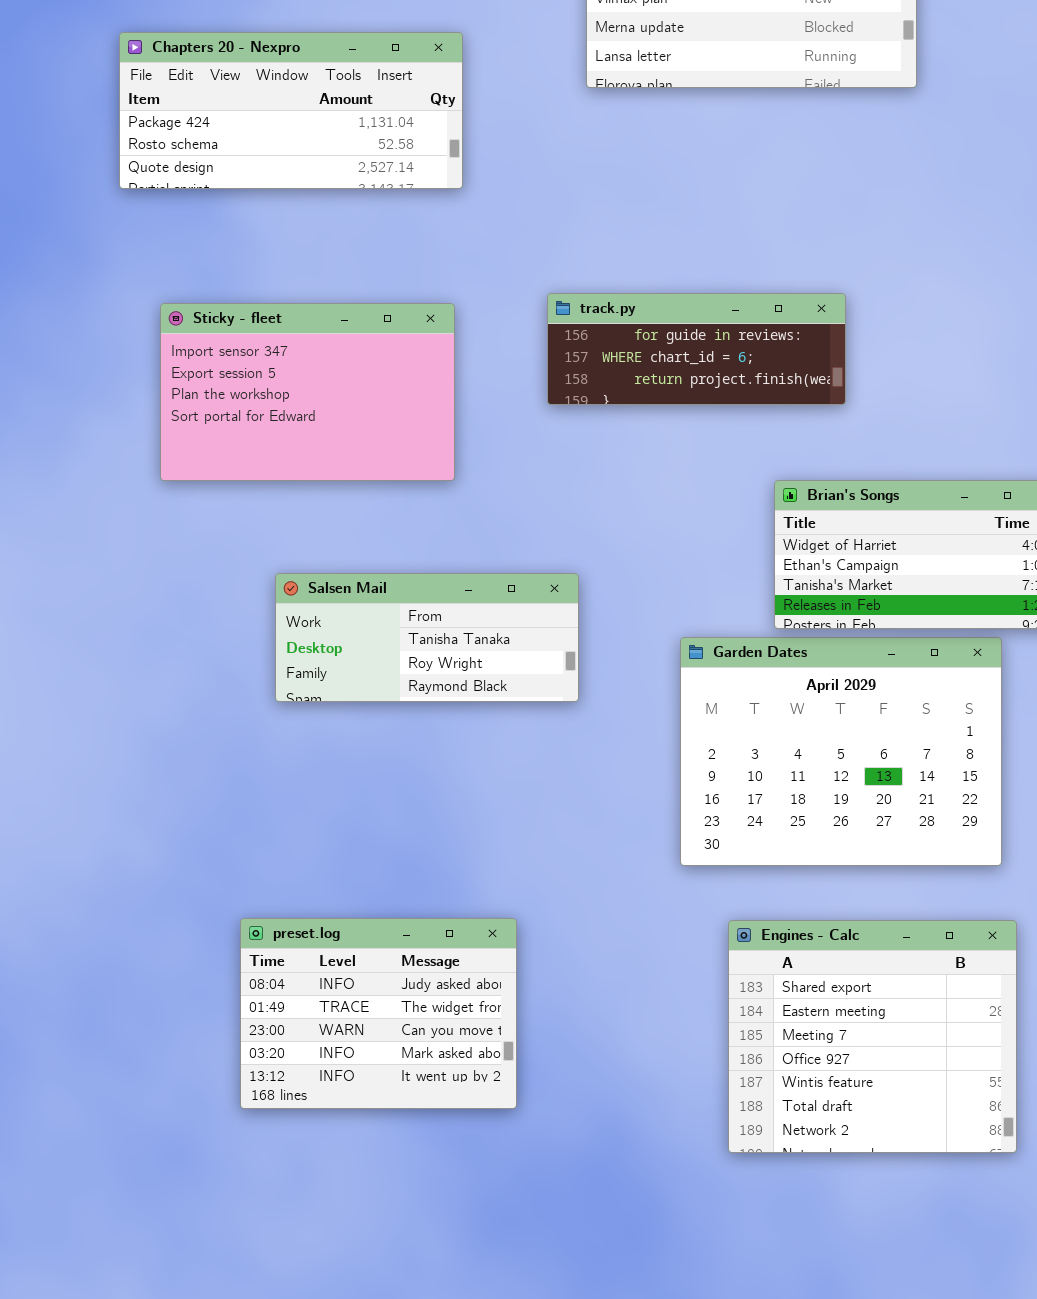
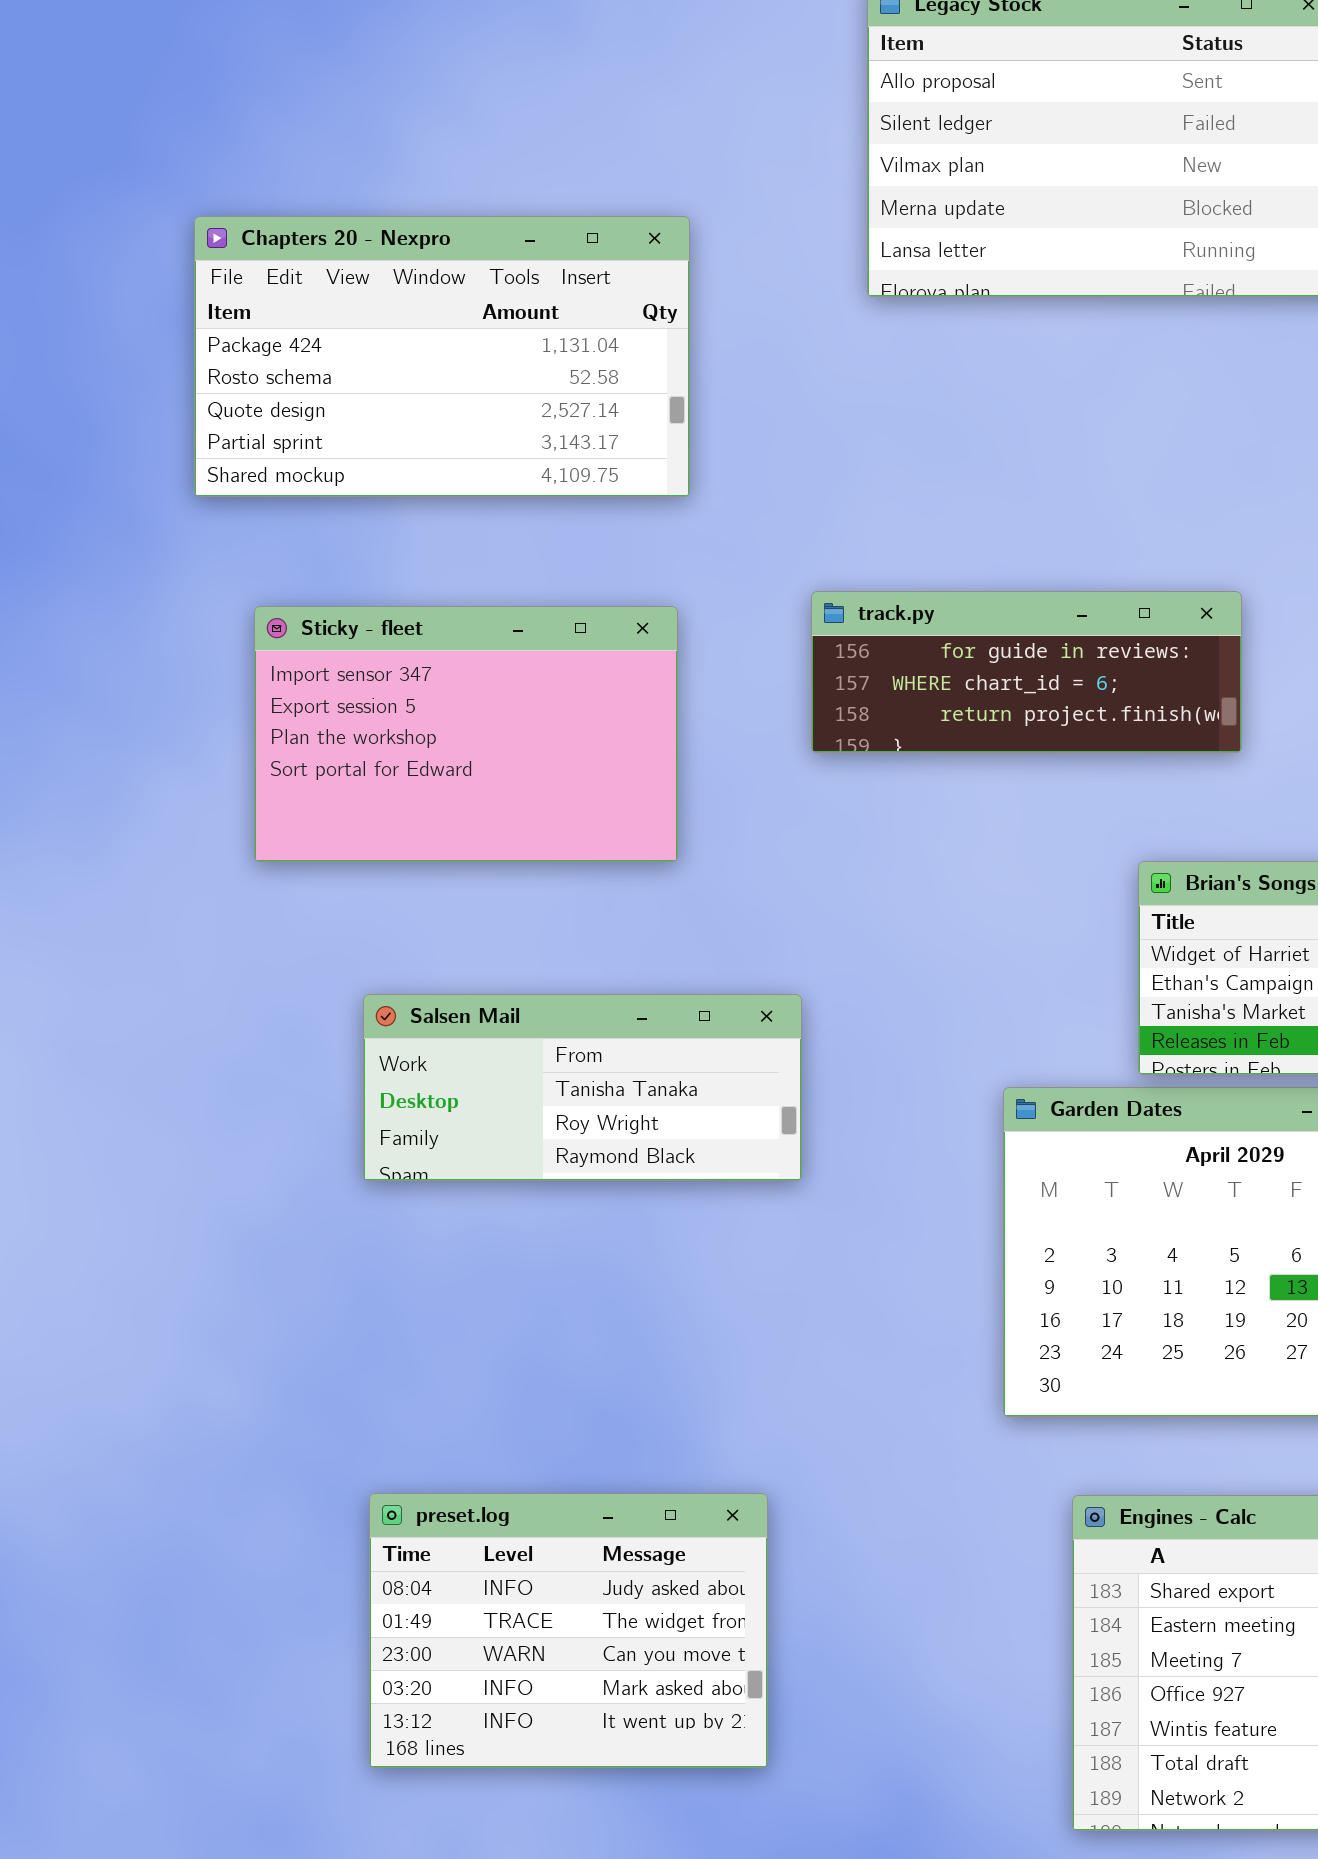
Chapters 20 - Nexpro: [119,32,463,189] -> [194,216,690,497], resized
Salsen Mail: [275,573,579,702] -> [363,994,802,1181], moved

